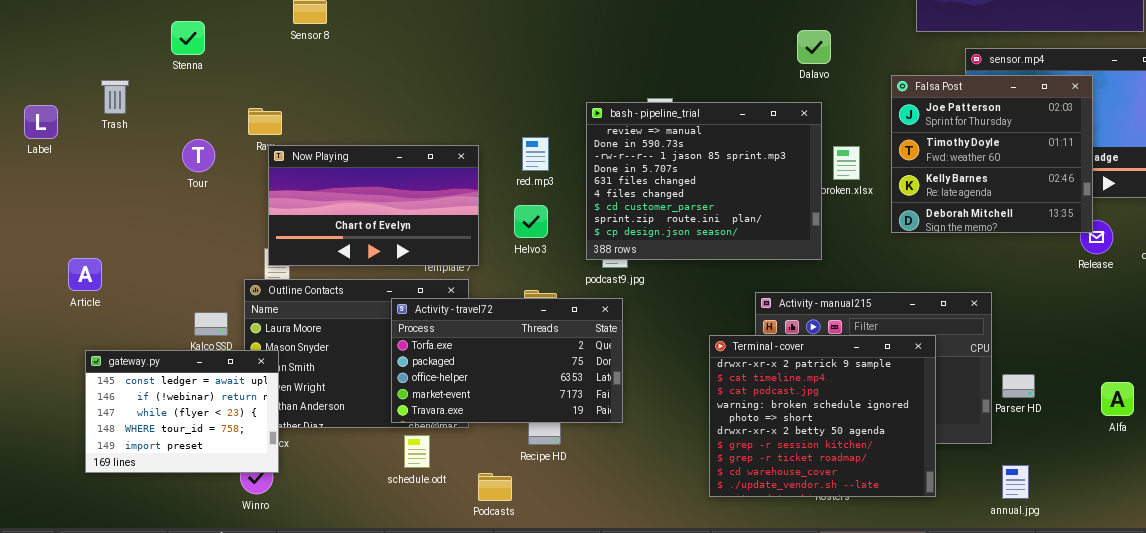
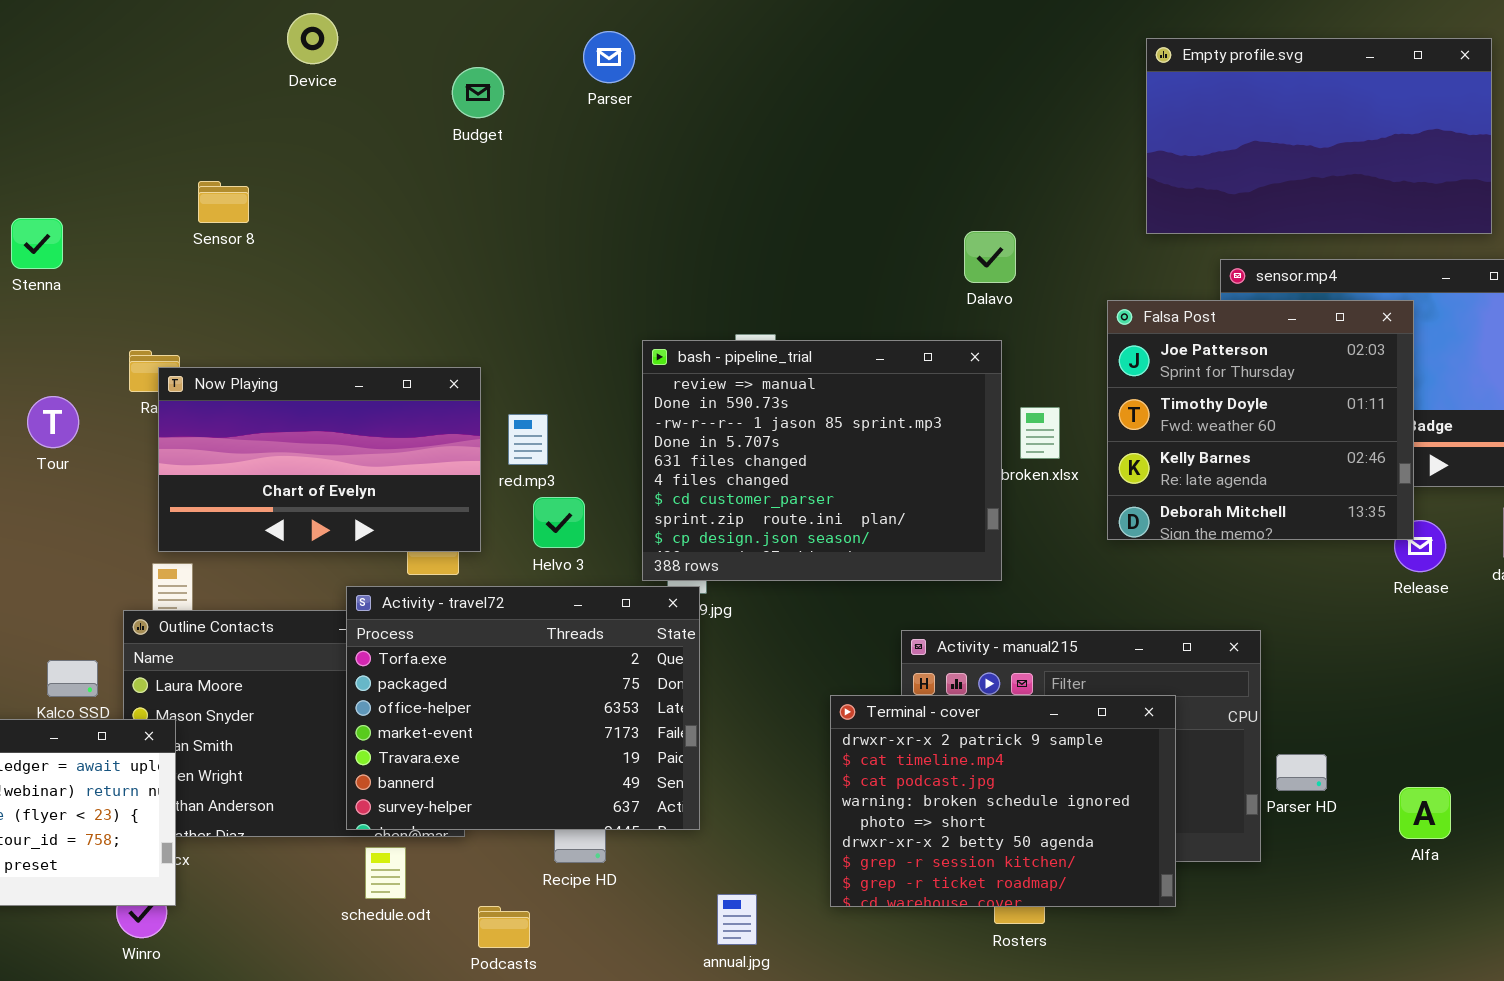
red.mp3: [522,137,549,171] -> [508,414,548,465], moved
Now Playing: [268,145,479,266] -> [158,367,481,552], moved
Activity - travel72: [391,298,623,423] -> [346,586,700,830], resized
Terminal - cover: [709,335,936,497] -> [830,695,1176,907], resized
Alfa: [1101,382,1134,416] -> [1399,787,1451,839], moved
annual.jpg: [1002,465,1029,499] -> [717,894,757,945], moved

